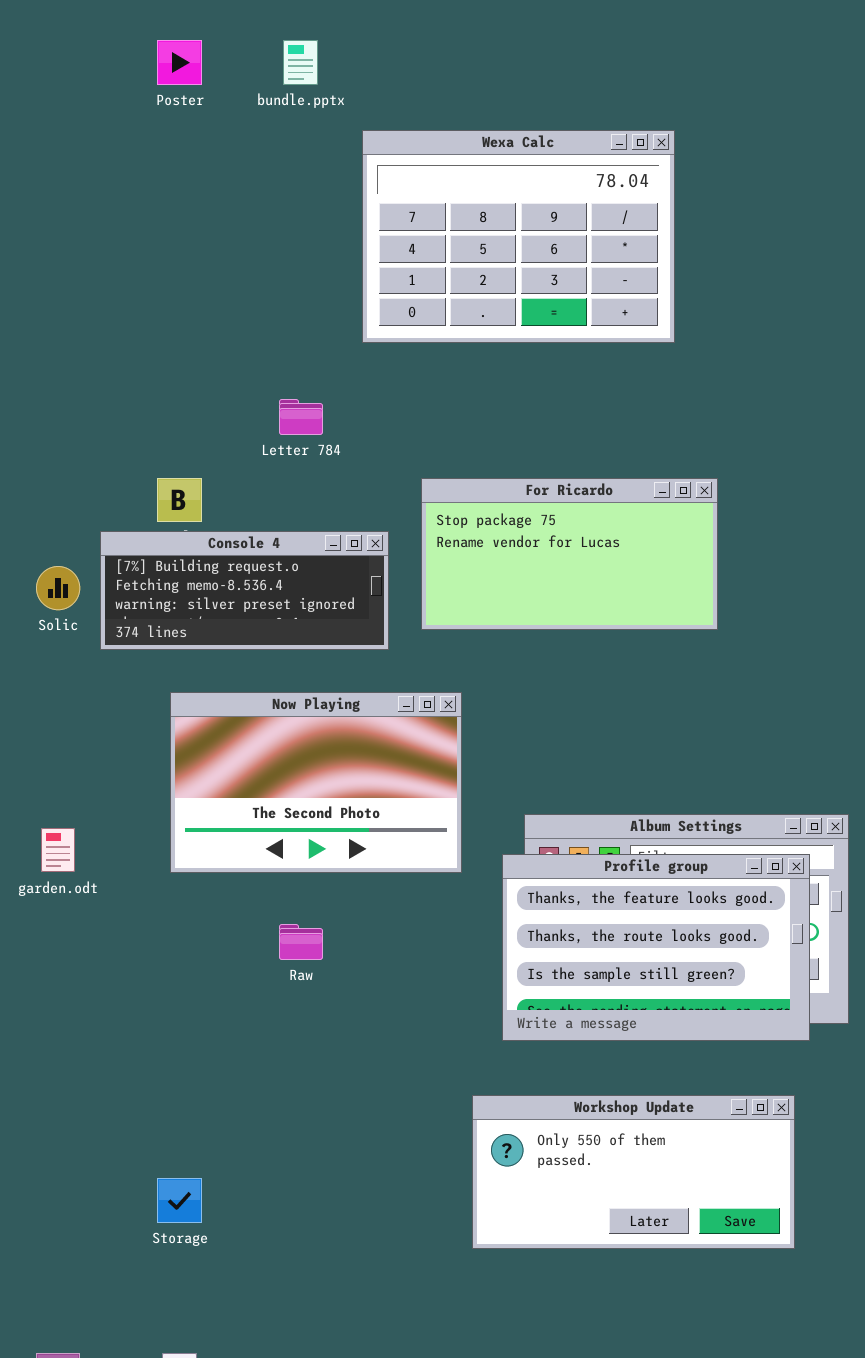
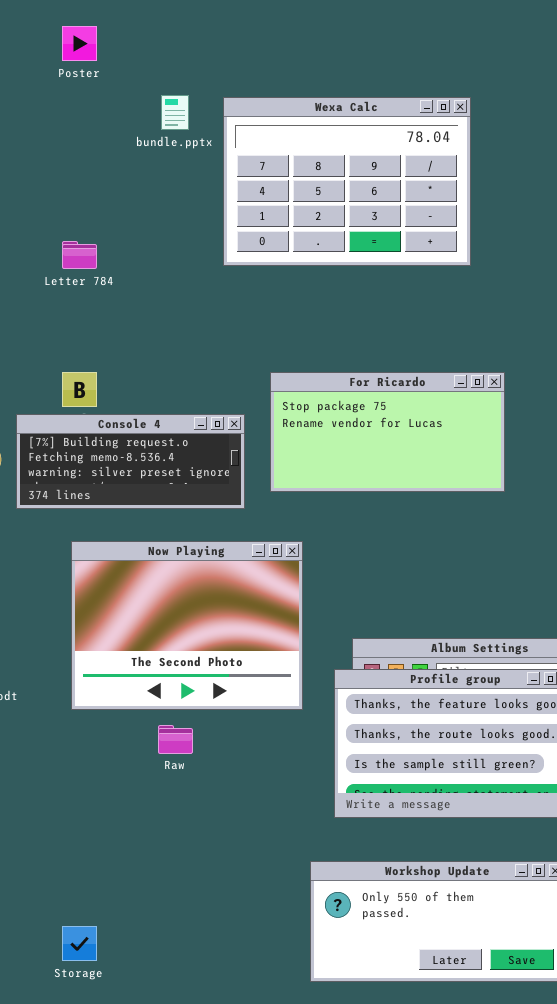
bundle.pptx: [283,40,318,85] -> [161,95,189,130], moved
Letter 784: [279,399,323,435] -> [62,241,97,269], moved
Now Playing: [170,692,462,873] -> [71,541,303,710], resized

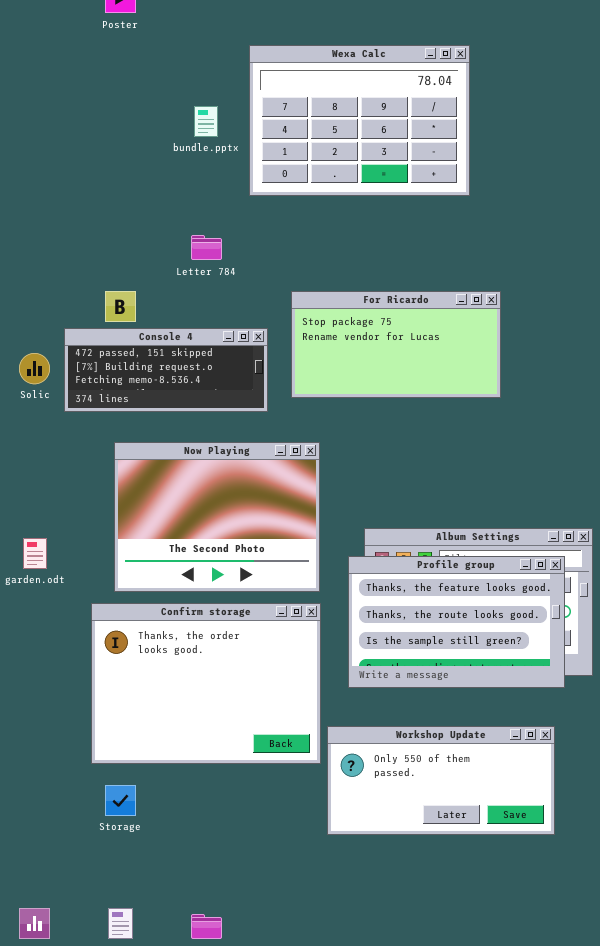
bundle.pptx: [161,95,189,130] -> [194,106,218,137], moved
Letter 784: [62,241,97,269] -> [191,235,222,260], moved
Console 4: [16,414,245,509] -> [64,328,268,412], scrolled up 1 row
Confirm storage: none -> [91,603,321,764], opened

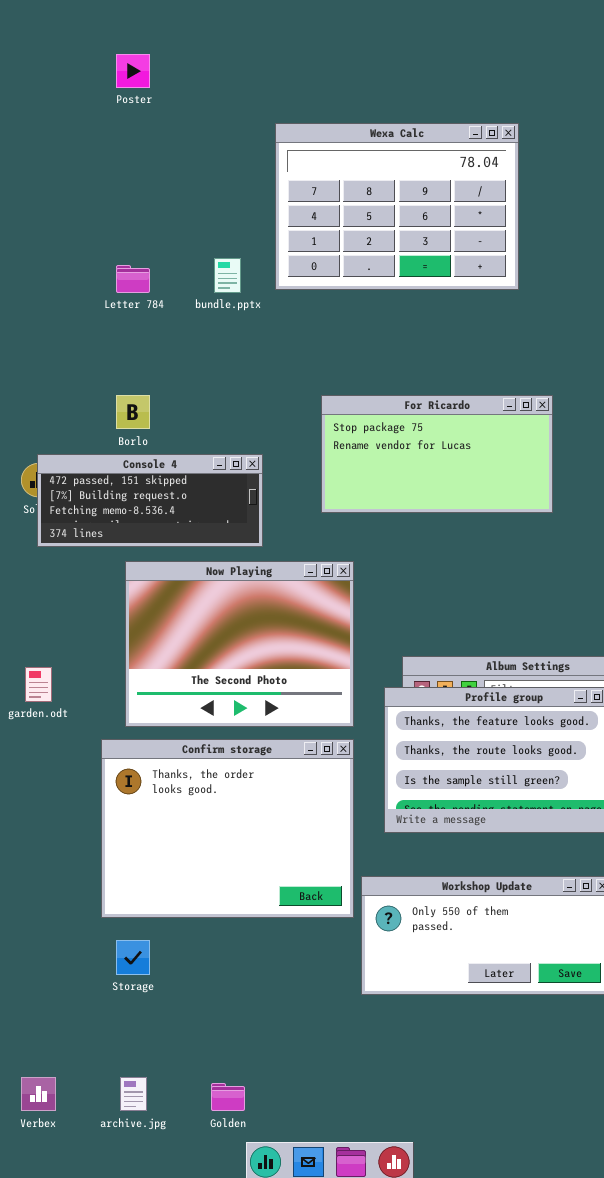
bundle.pptx: [194,106,218,137] -> [214,258,241,293], moved
Letter 784: [191,235,222,260] -> [116,265,150,293], moved
Console 4: [64,328,268,412] -> [37,454,263,547], moved

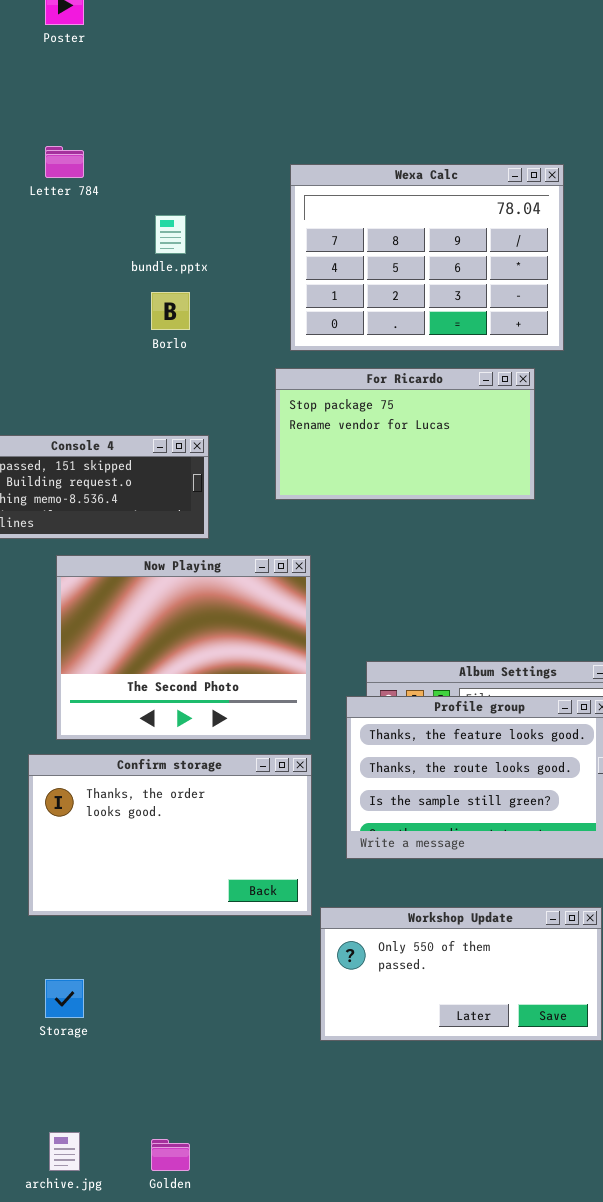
Wexa Calc: [275,123,519,290] -> [290,164,564,351], moved
Letter 784: [116,265,150,293] -> [45,146,84,178], moved
Borlo: [116,395,150,429] -> [151,292,190,330], moved
Confirm storage: [101,739,354,918] -> [28,754,312,916], resized

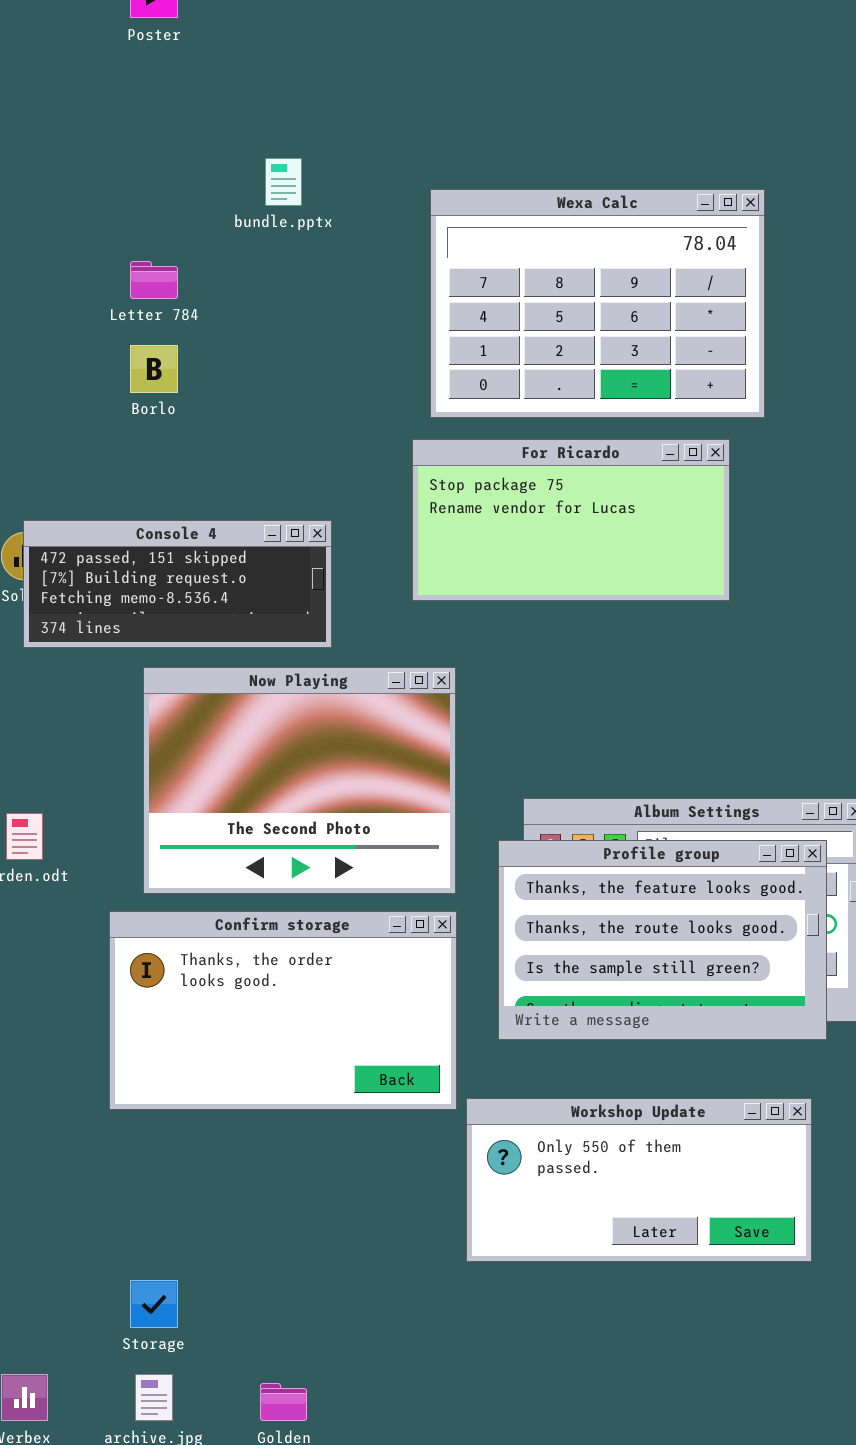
Letter 784: [45,146,84,178] -> [130,261,178,299], moved
bundle.pptx: [155,215,186,254] -> [265,158,302,206], moved
Borlo: [151,292,190,330] -> [130,345,178,393], moved
Storage: [45,979,84,1018] -> [130,1280,178,1328], moved

